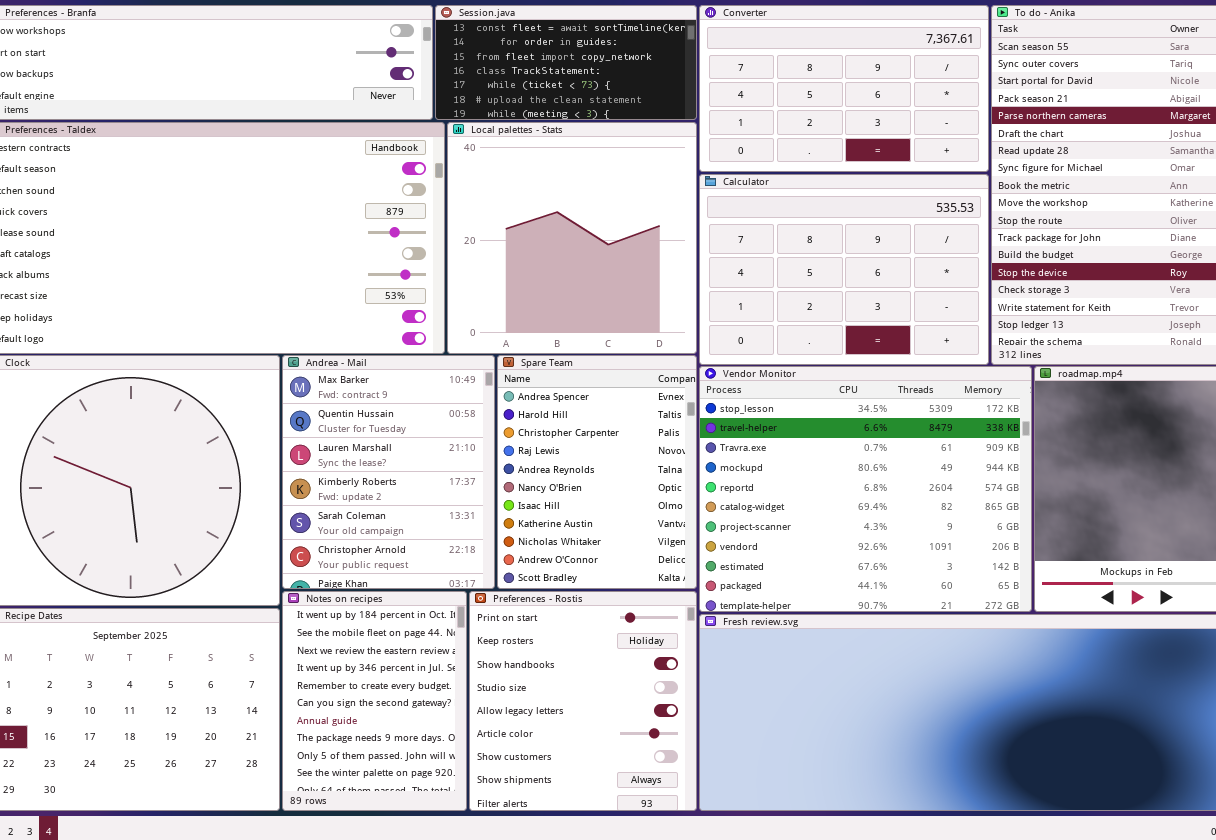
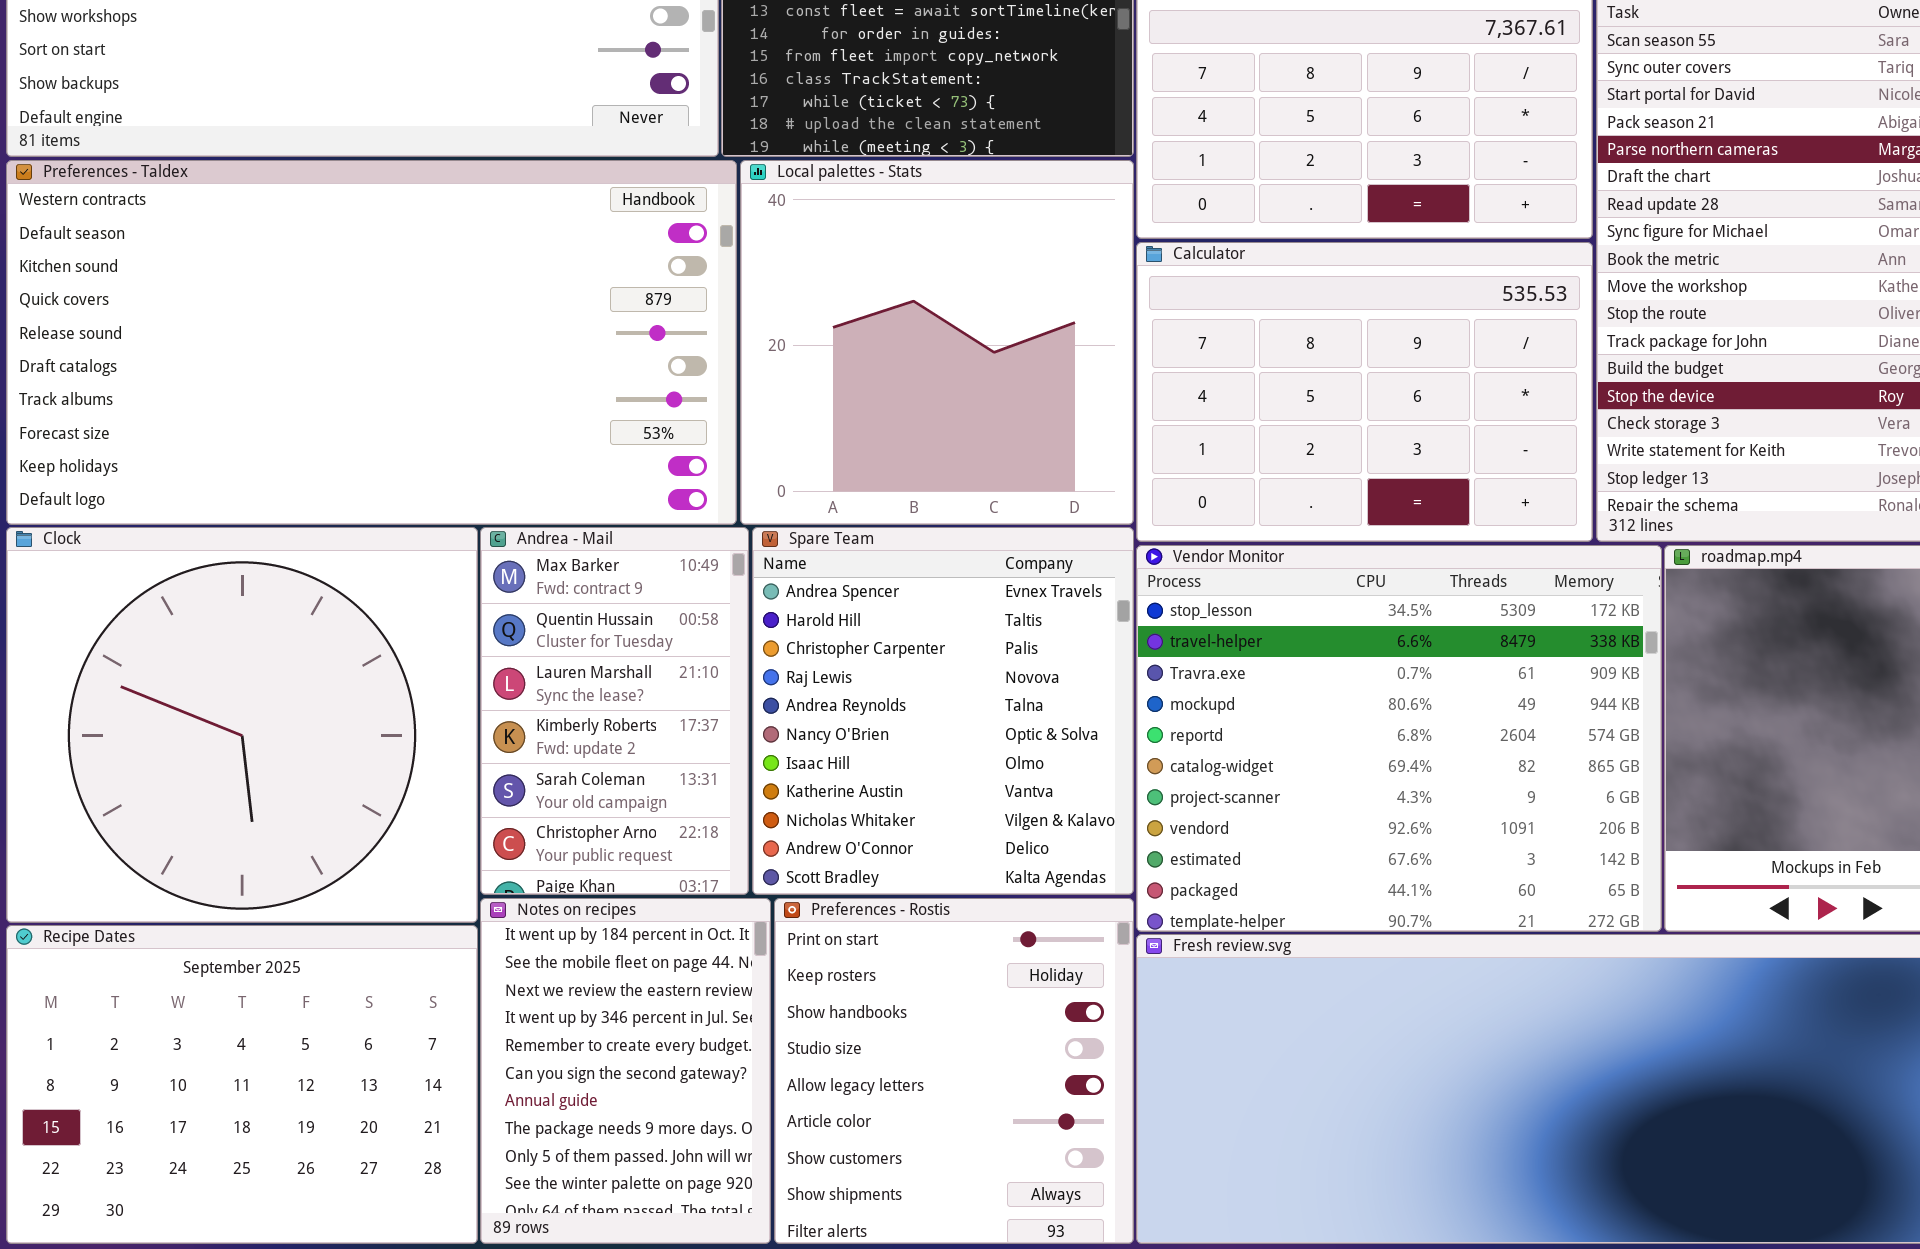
Andrea - Mail: [282,355,495,589] -> [480,527,749,895], resized
Spare Team: [497,355,697,589] -> [752,527,1134,895], resized

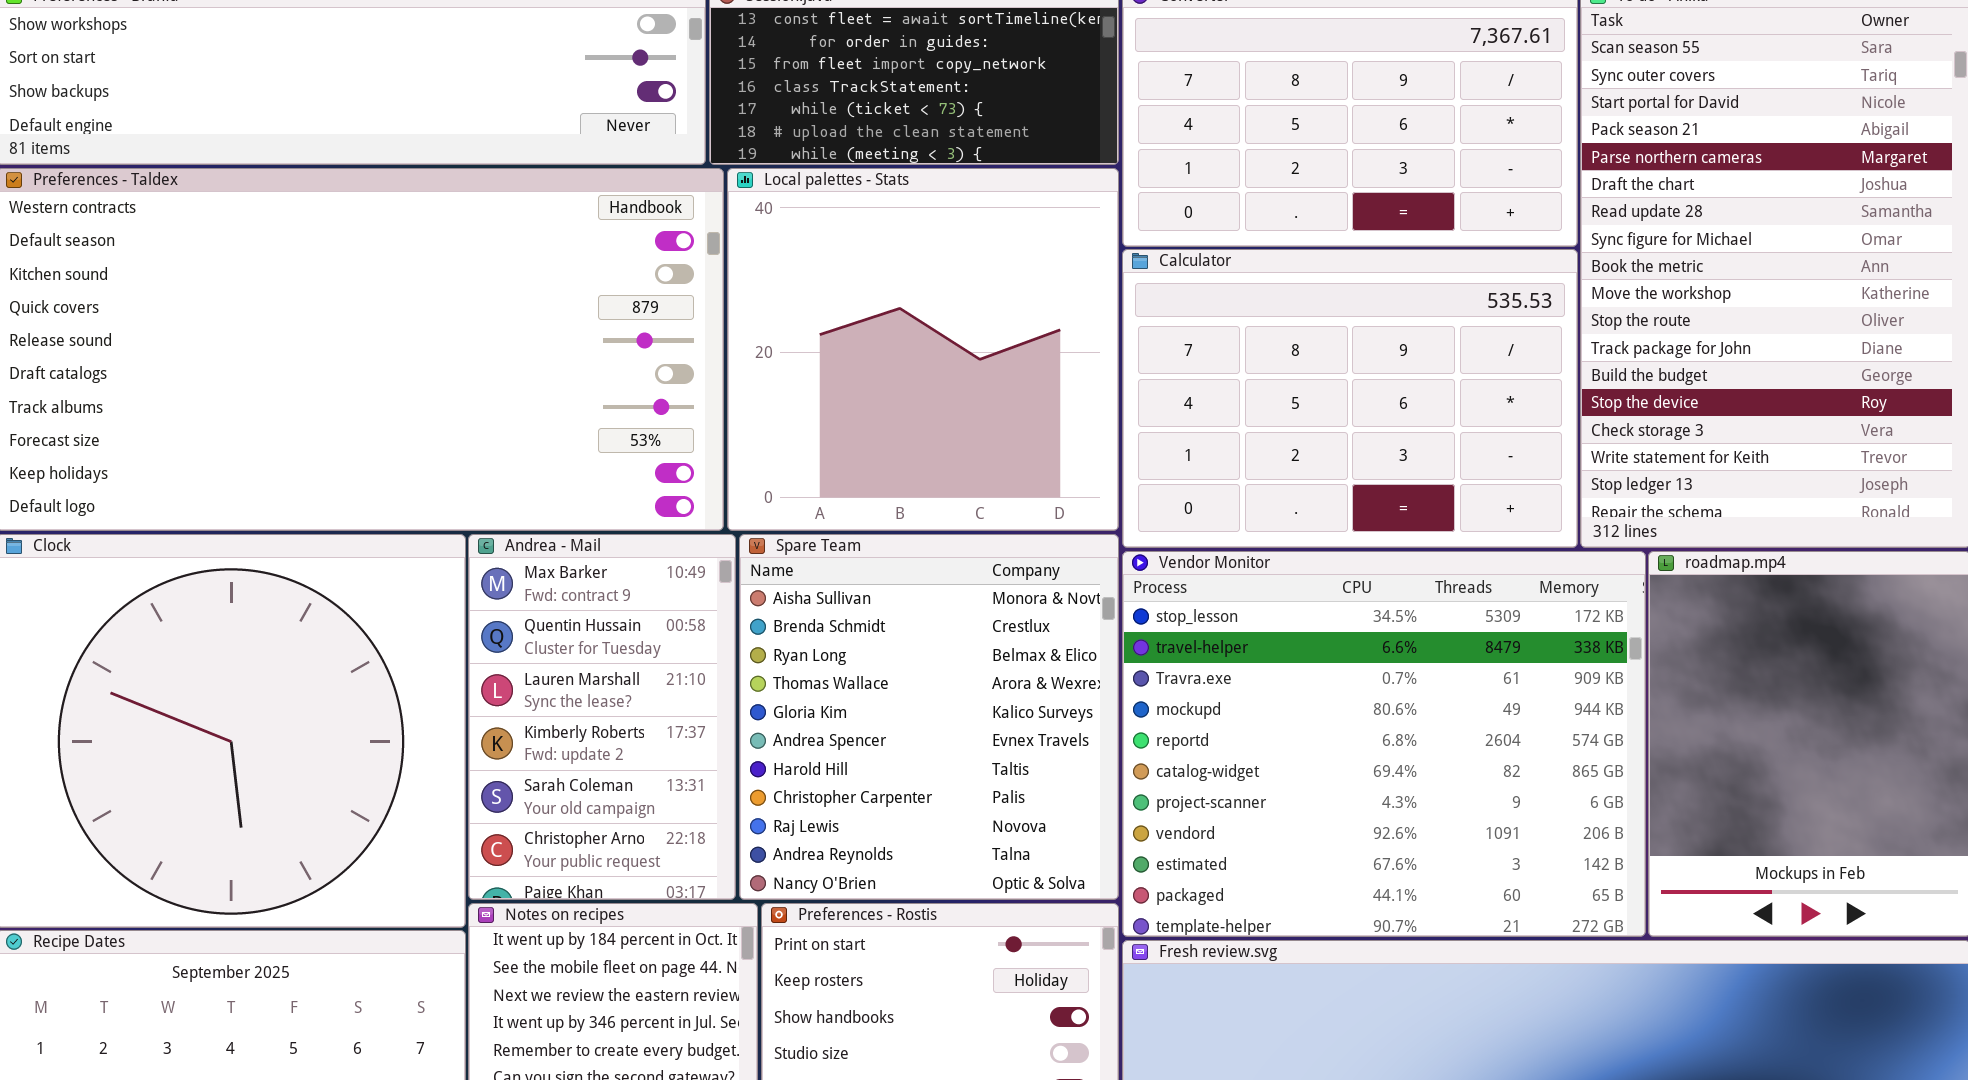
Spare Team: [752,527,1134,895] -> [739,534,1119,900], scrolled up 5 rows

